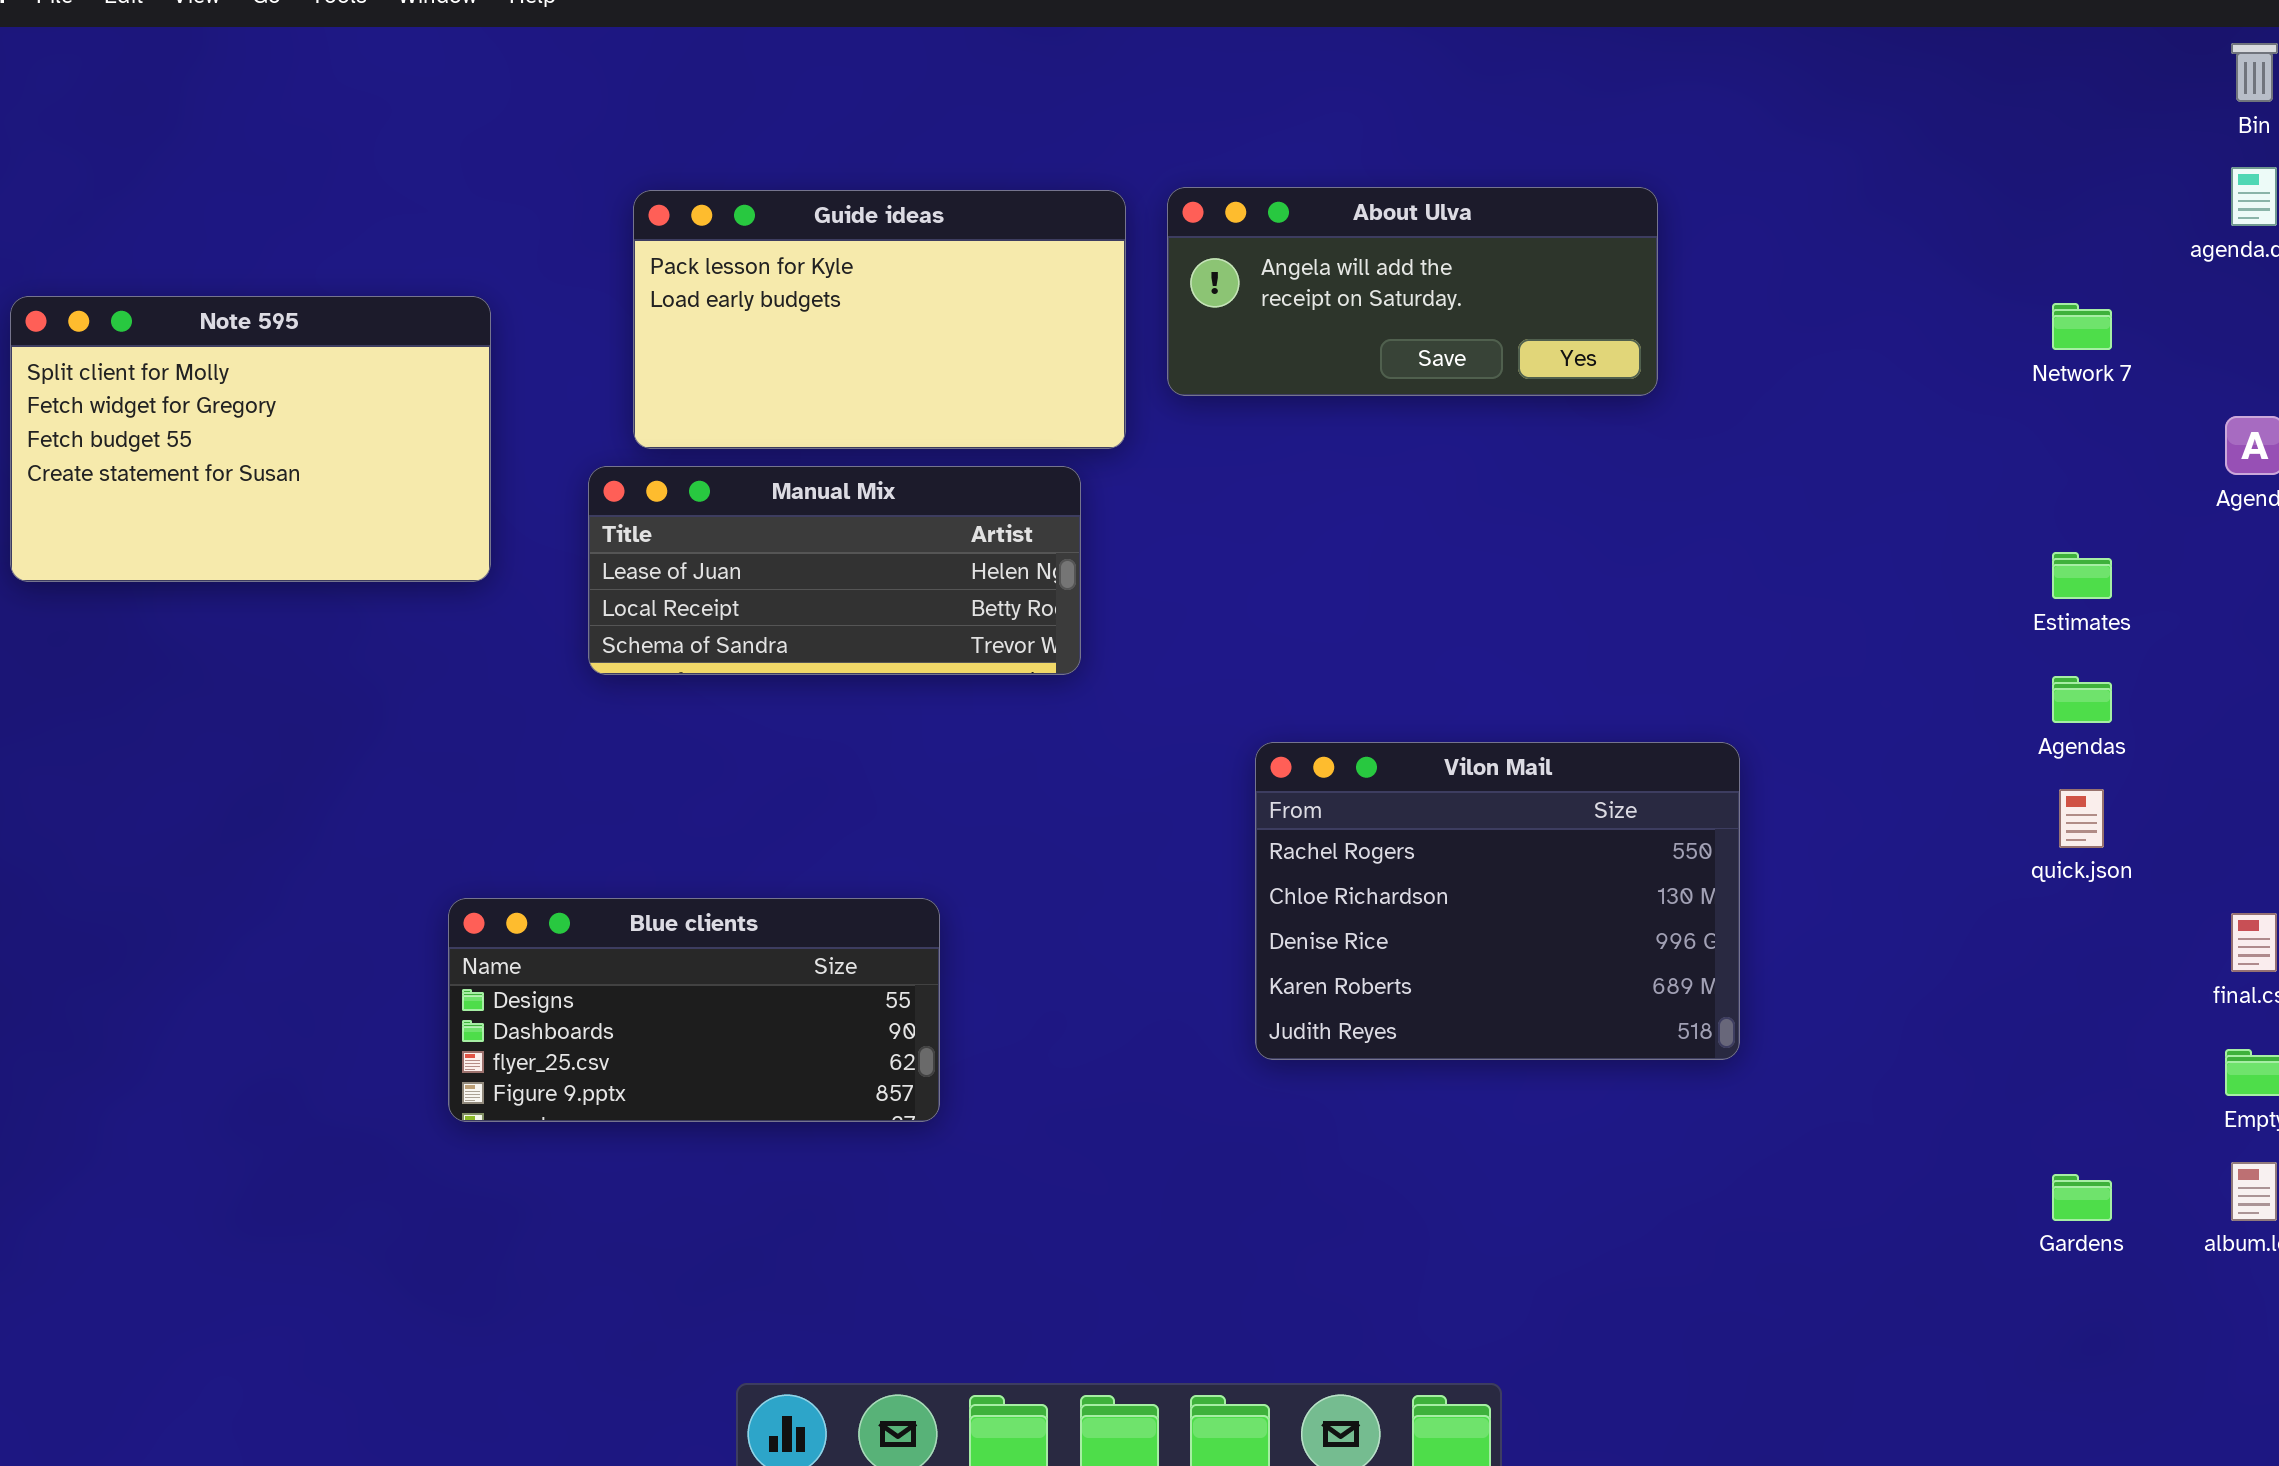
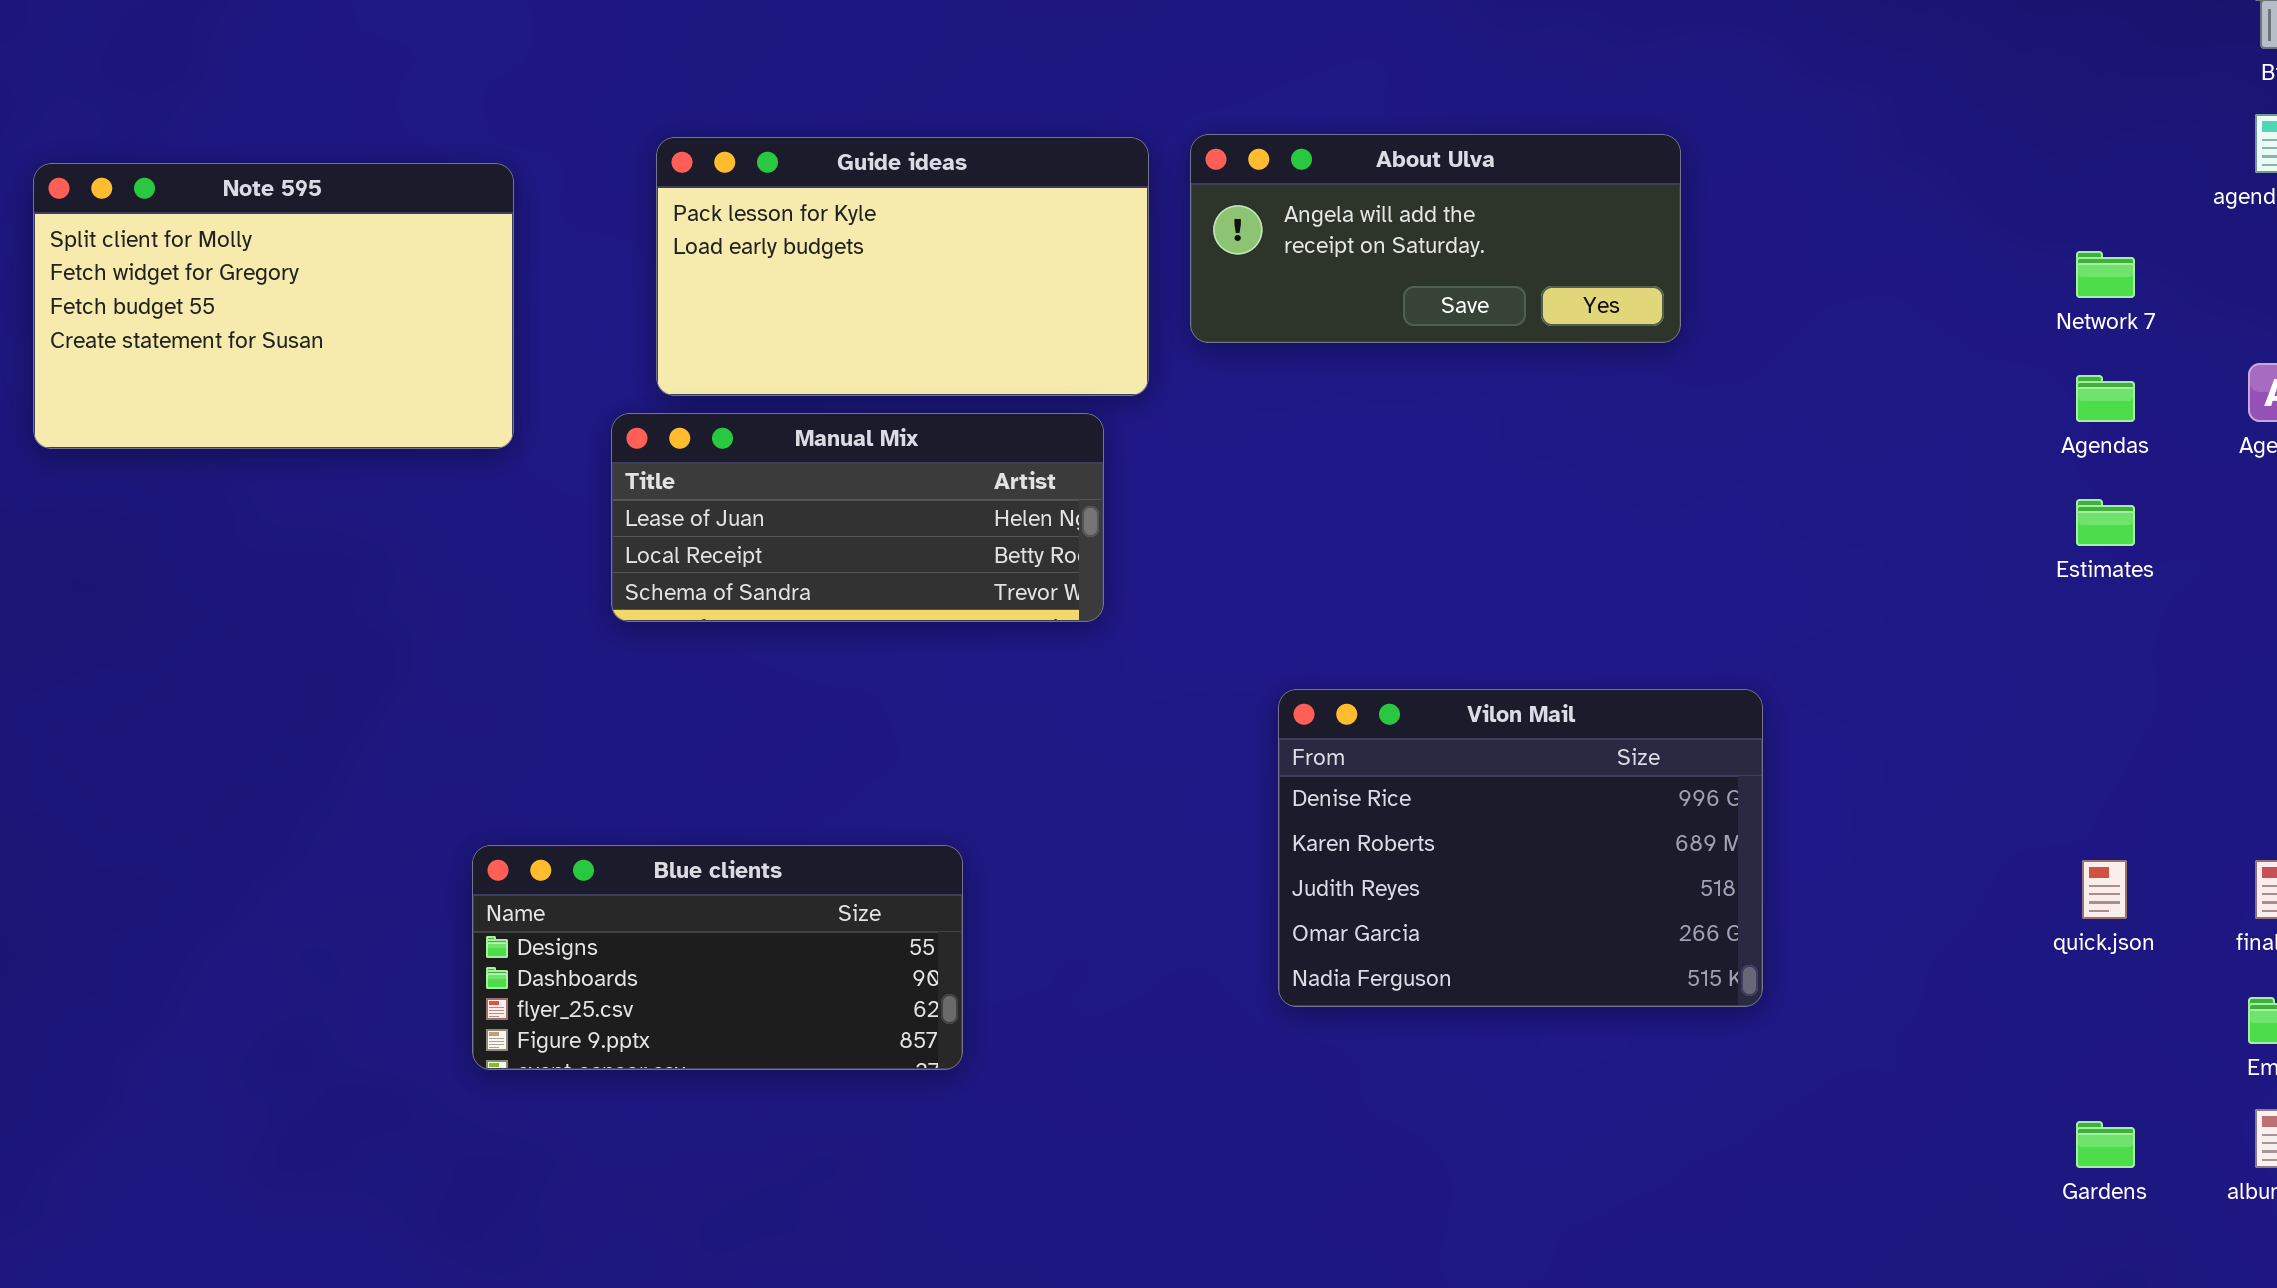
Note 595: [10,296,491,582] -> [33,163,514,449], moved
Agendas: [2052,676,2112,723] -> [2076,375,2135,422], moved
Vilon Mail: [1255,742,1740,1060] -> [1278,689,1763,1007], scrolled down 2 rows
quick.json: [2059,789,2104,848] -> [2082,860,2127,919], moved

